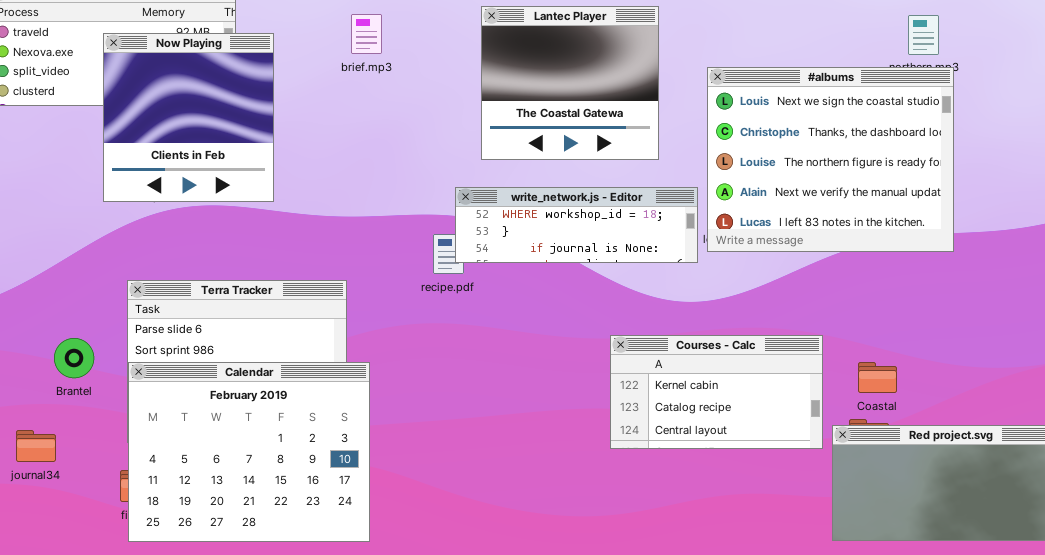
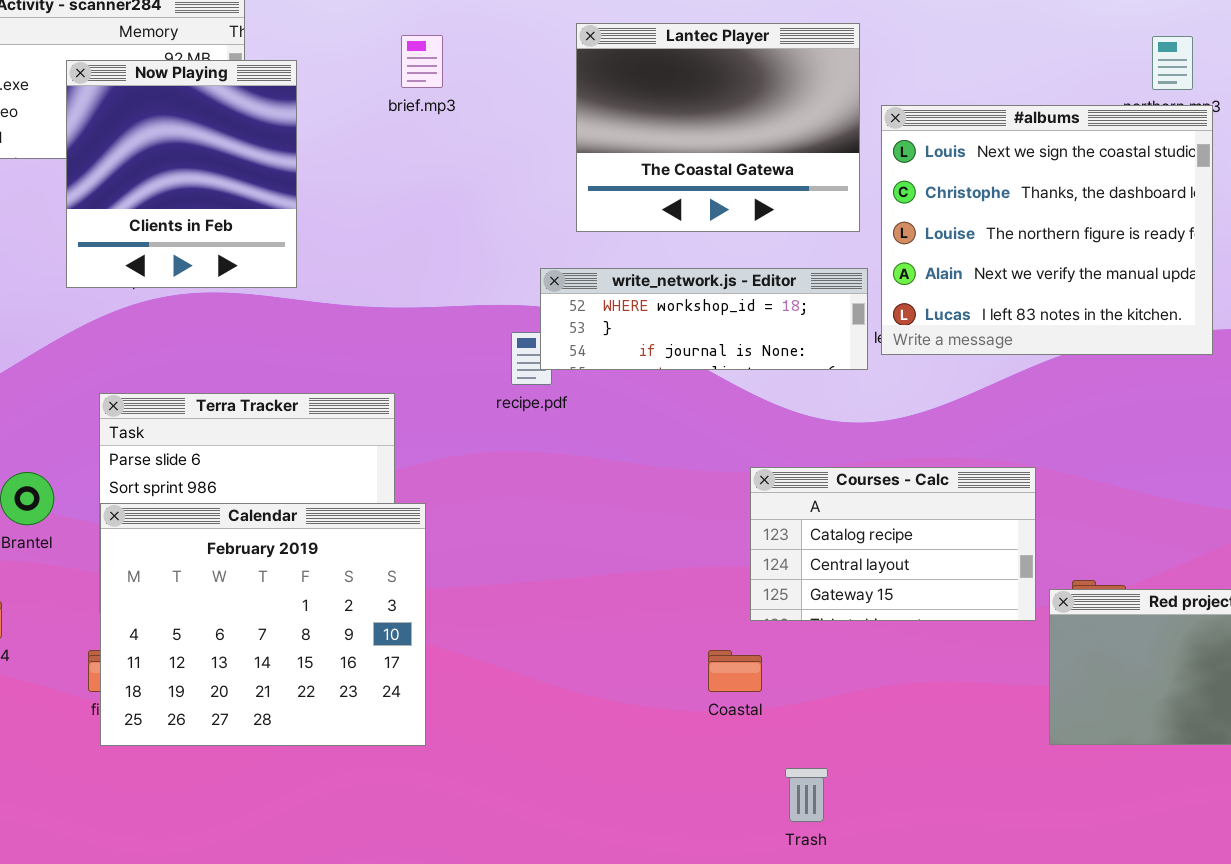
Lantec Player: [481,6,659,160] -> [576,23,860,232], resized
Courses - Calc: [610,335,823,449] -> [750,467,1036,621], scrolled down 1 row
Coastal: [858,362,897,393] -> [708,650,762,692], moved

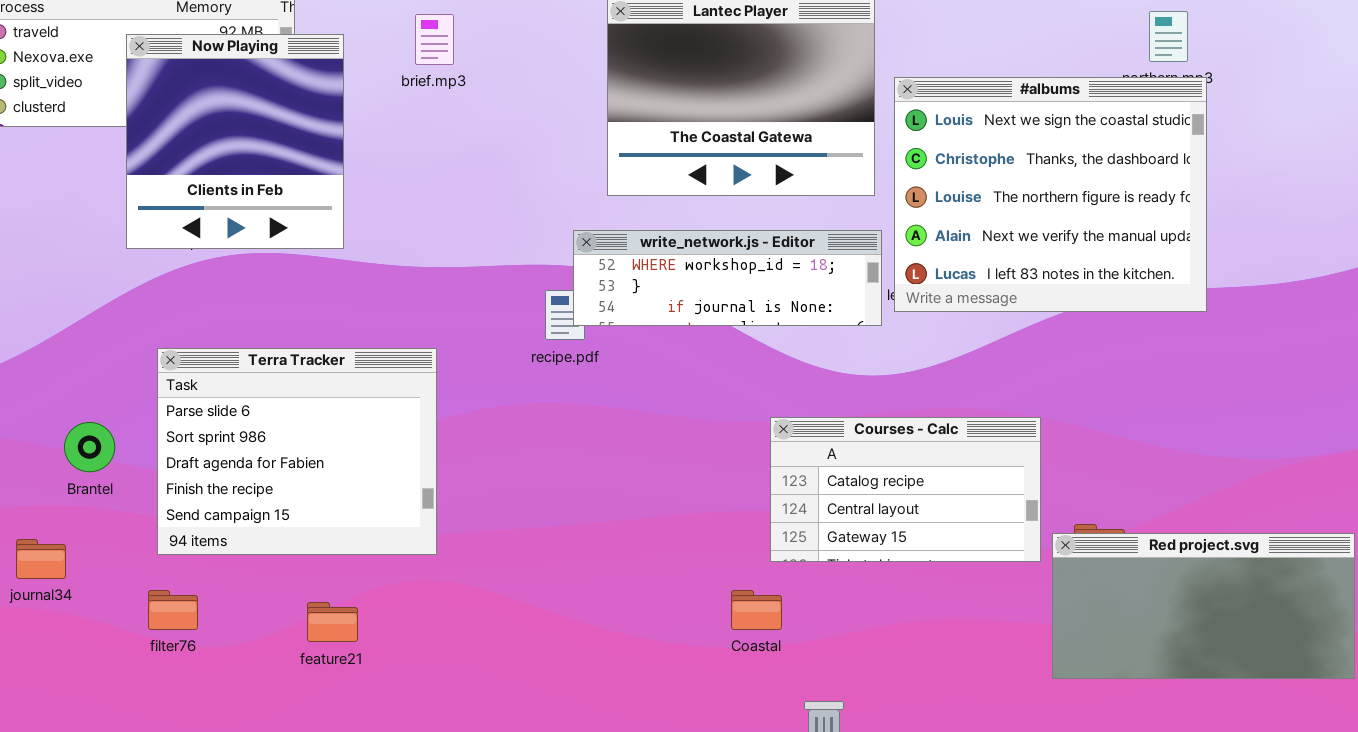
brief.mp3: [401,35,443,88] -> [415,14,454,65], moved
Calendar: [100,503,426,746] -> none, closed

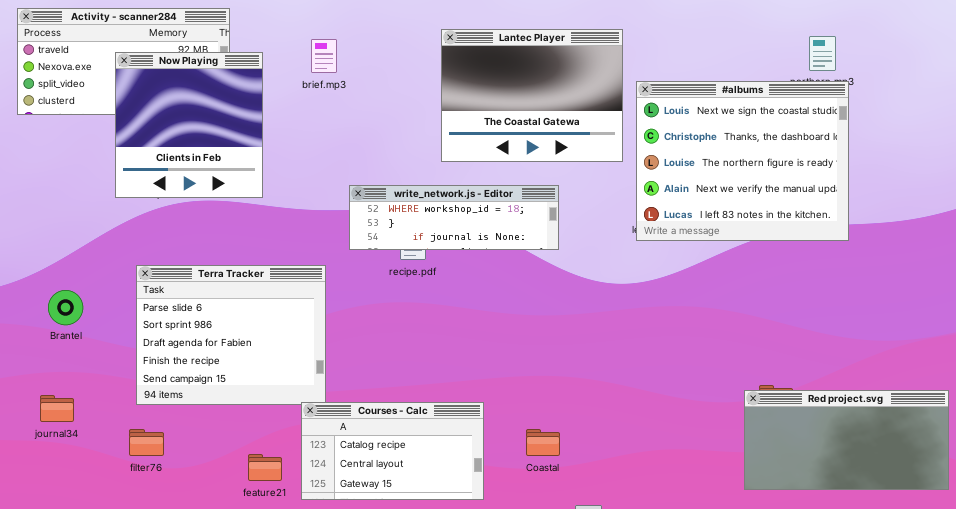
write_network.js - Editor: [573,230,882,326] -> [349,185,559,250], moved
Courses - Calc: [770,417,1041,562] -> [301,402,484,500], moved
Brantel: [64,422,115,472] -> [48,290,83,325], moved
feature21: [307,602,358,642] -> [248,454,282,481], moved

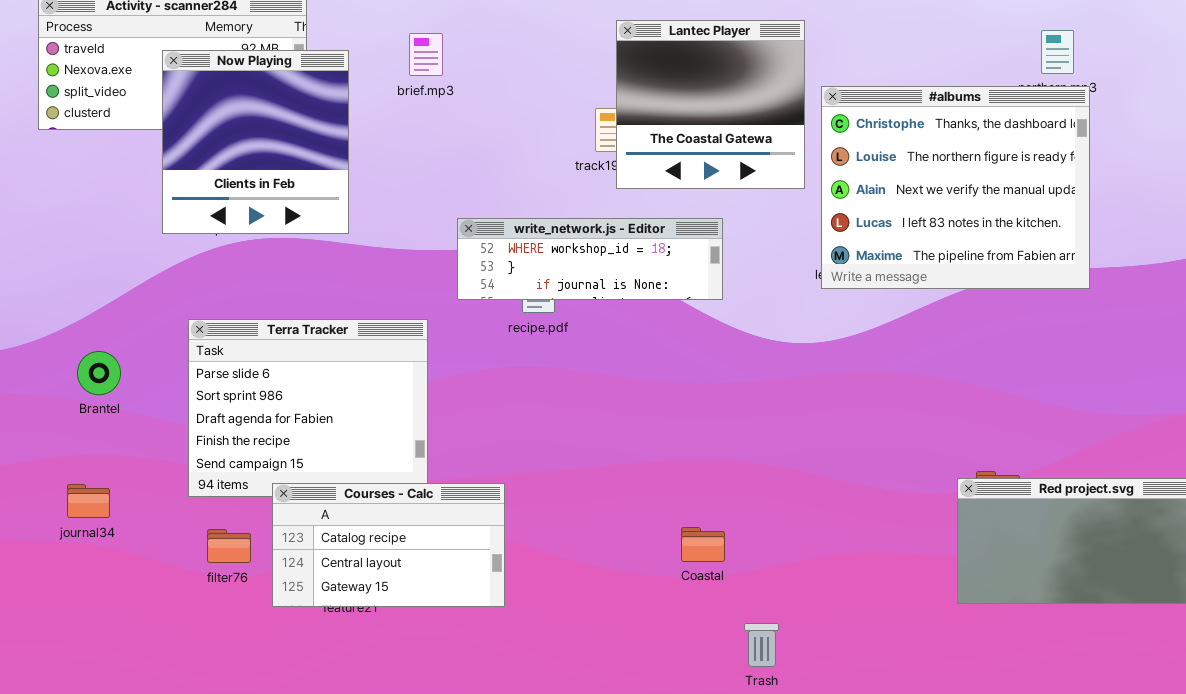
Lantec Player: [441,29,623,162] -> [616,20,805,189], resized
#albums: [636,81,849,241] -> [821,86,1090,289], scrolled down 1 row
Courses - Calc: [301,402,484,500] -> [272,483,505,607], moved
filter76: [129,429,164,456] -> [207,529,251,563], moved

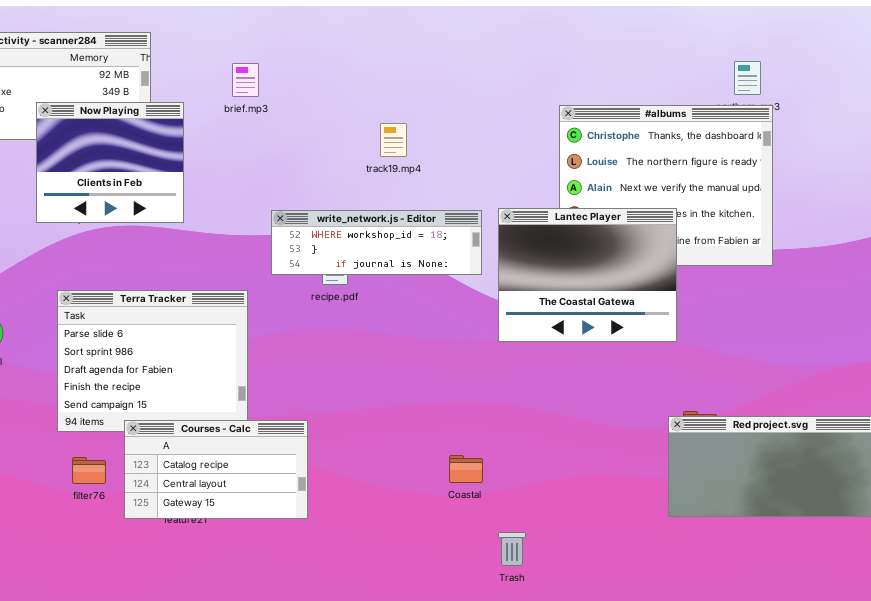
Lantec Player: [616,20,805,189] -> [498,208,677,342], moved, resized
Now Playing: [162,50,349,234] -> [36,102,184,223], resized

